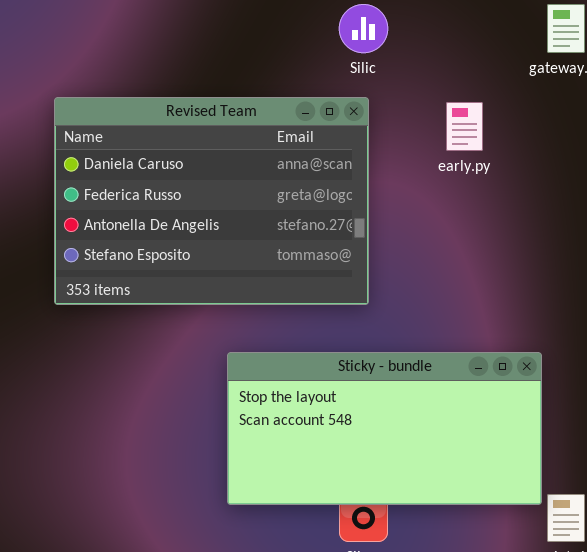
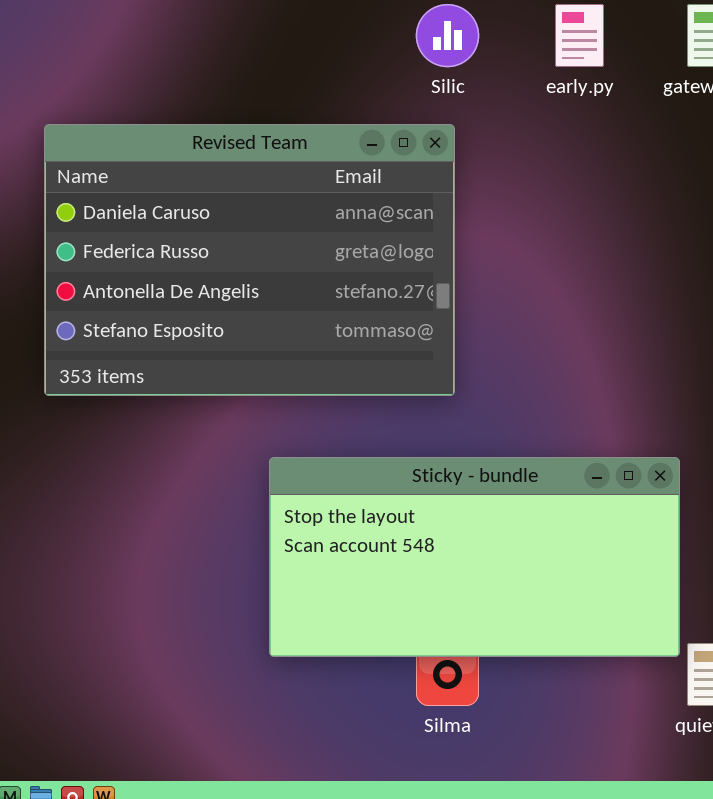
early.py: [446,102,483,151] -> [555,4,604,67], moved

